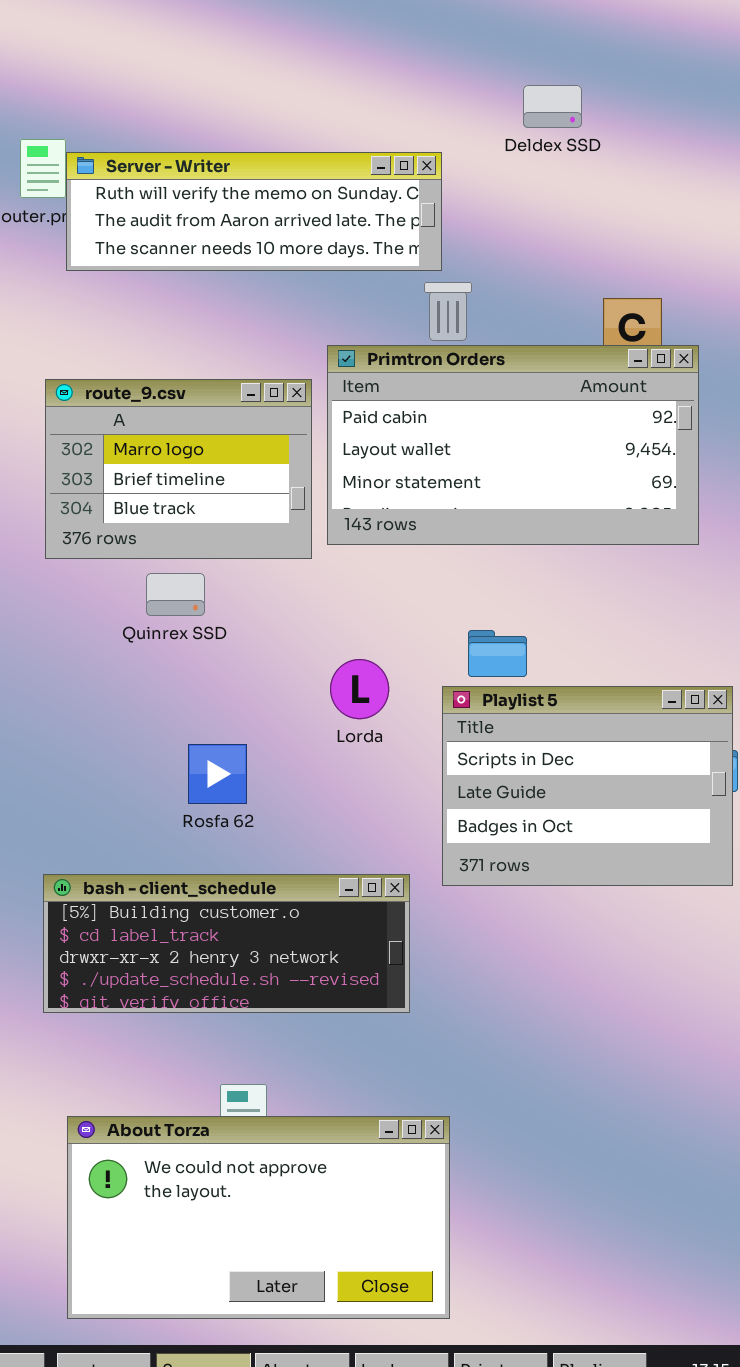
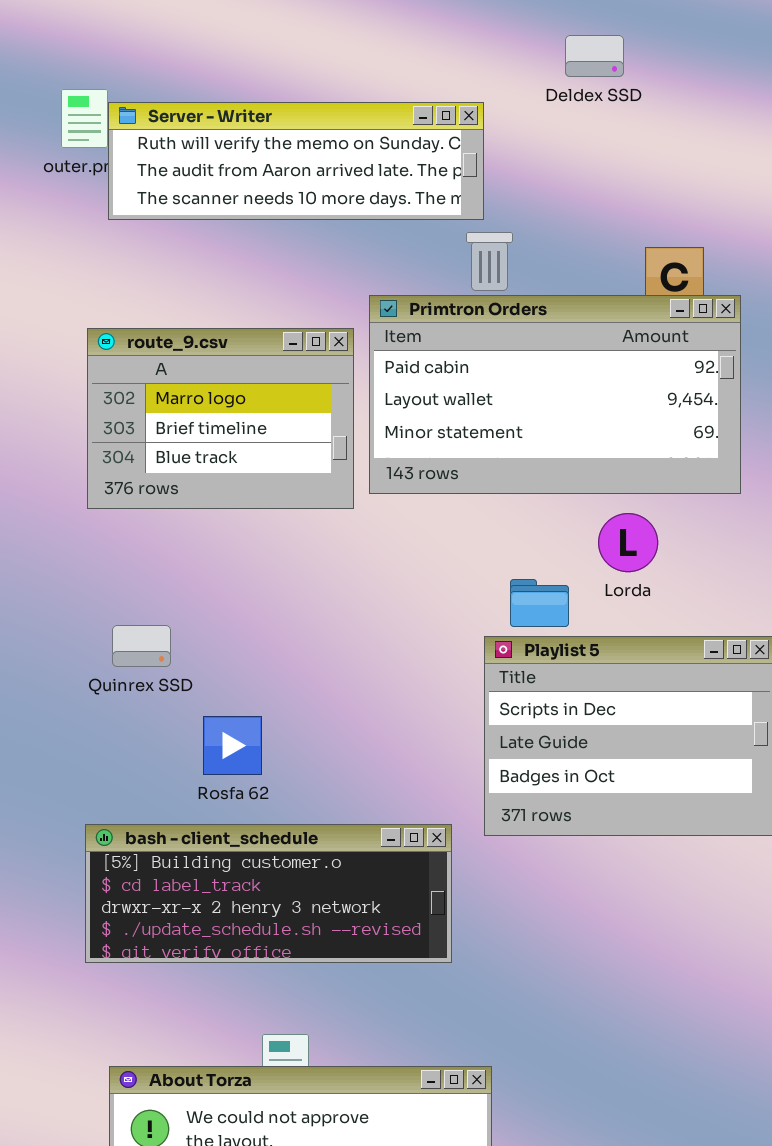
Quinrex SSD: [146,573,205,616] -> [112,625,171,667], moved
Lorda: [330,659,389,719] -> [598,513,658,572], moved
Rosfa 62: [188,744,247,804] -> [203,716,262,775], moved

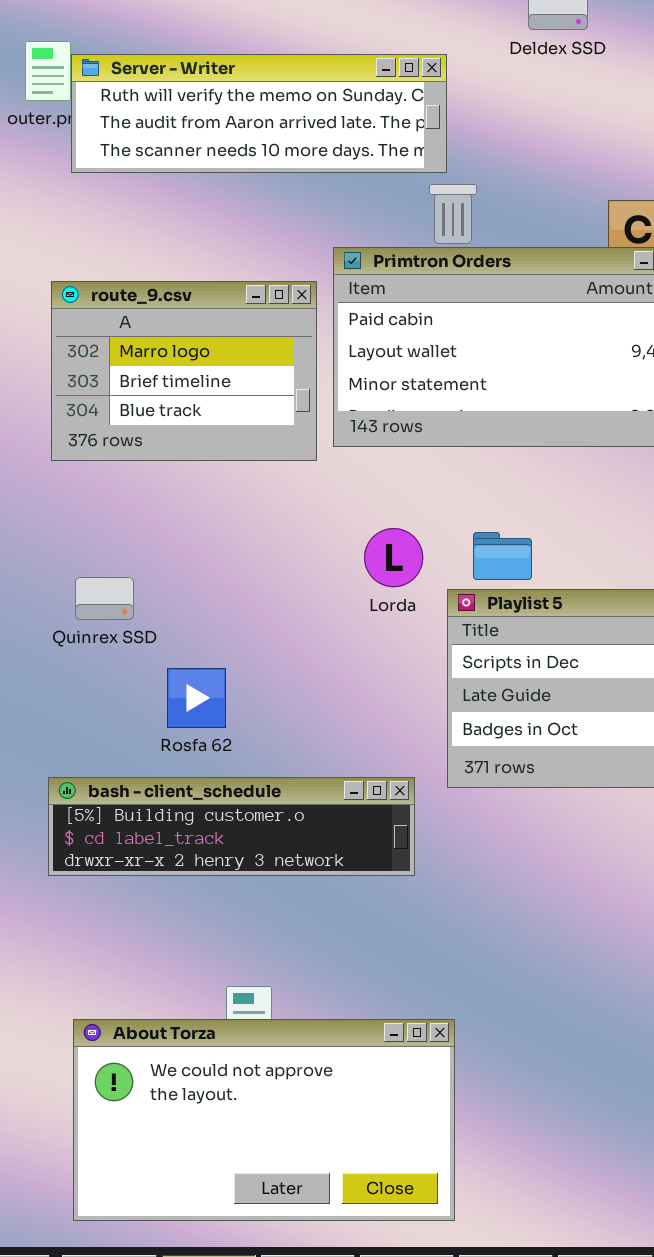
Lorda: [598,513,658,572] -> [364,528,423,587], moved
bash - client_schedule: [85,824,452,963] -> [48,777,415,876], resized

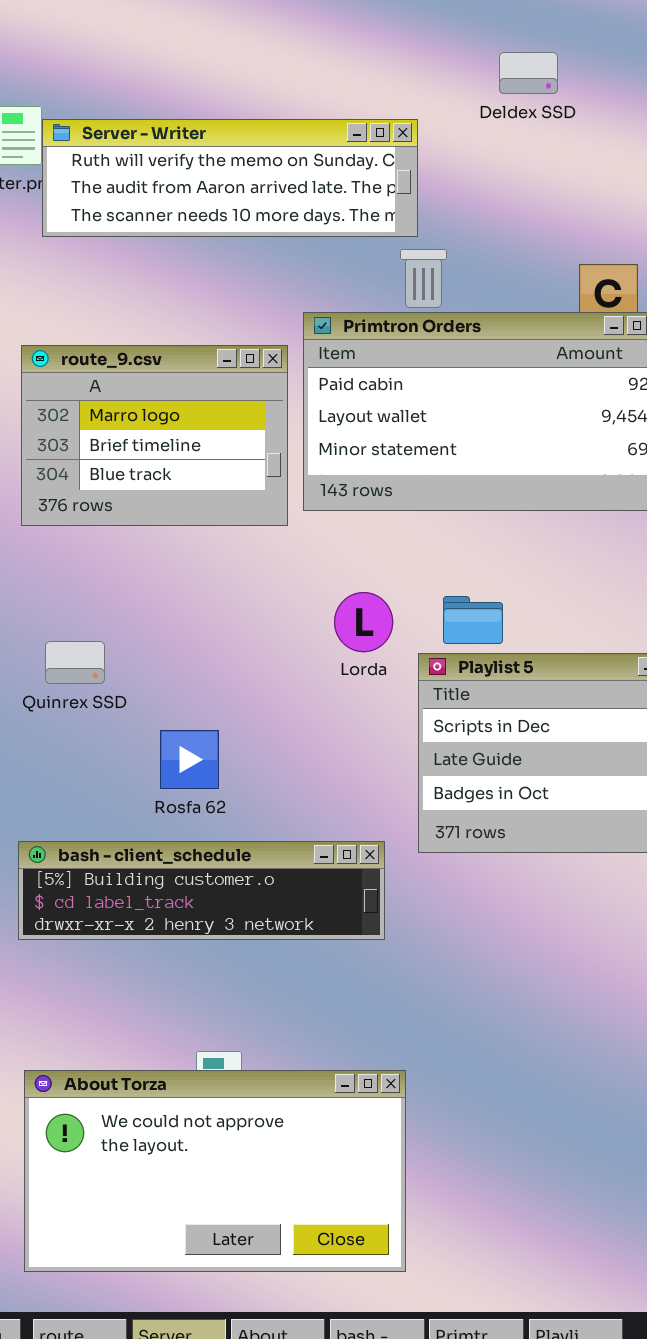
Rosfa 62: [167,668,226,728] -> [160,730,219,789], moved
About Torza: [73,1019,455,1221] -> [24,1070,406,1272], moved

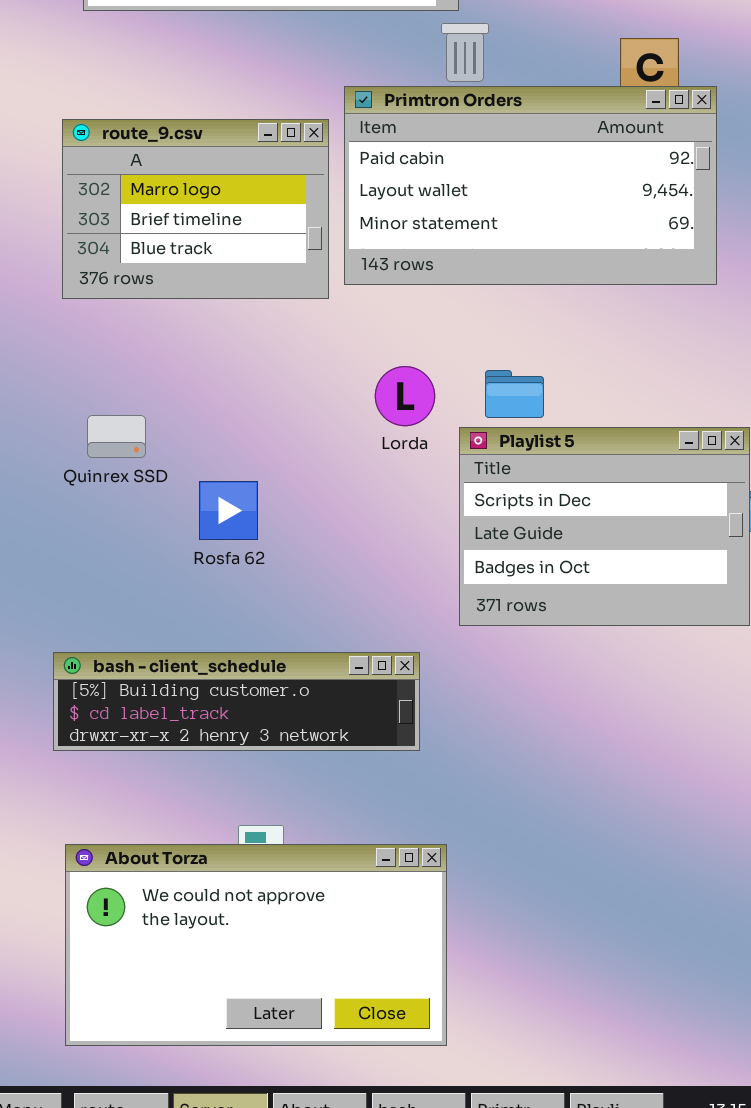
Rosfa 62: [160,730,219,789] -> [199,481,258,540], moved
bash - client_schedule: [18,841,385,940] -> [53,652,420,751], moved

